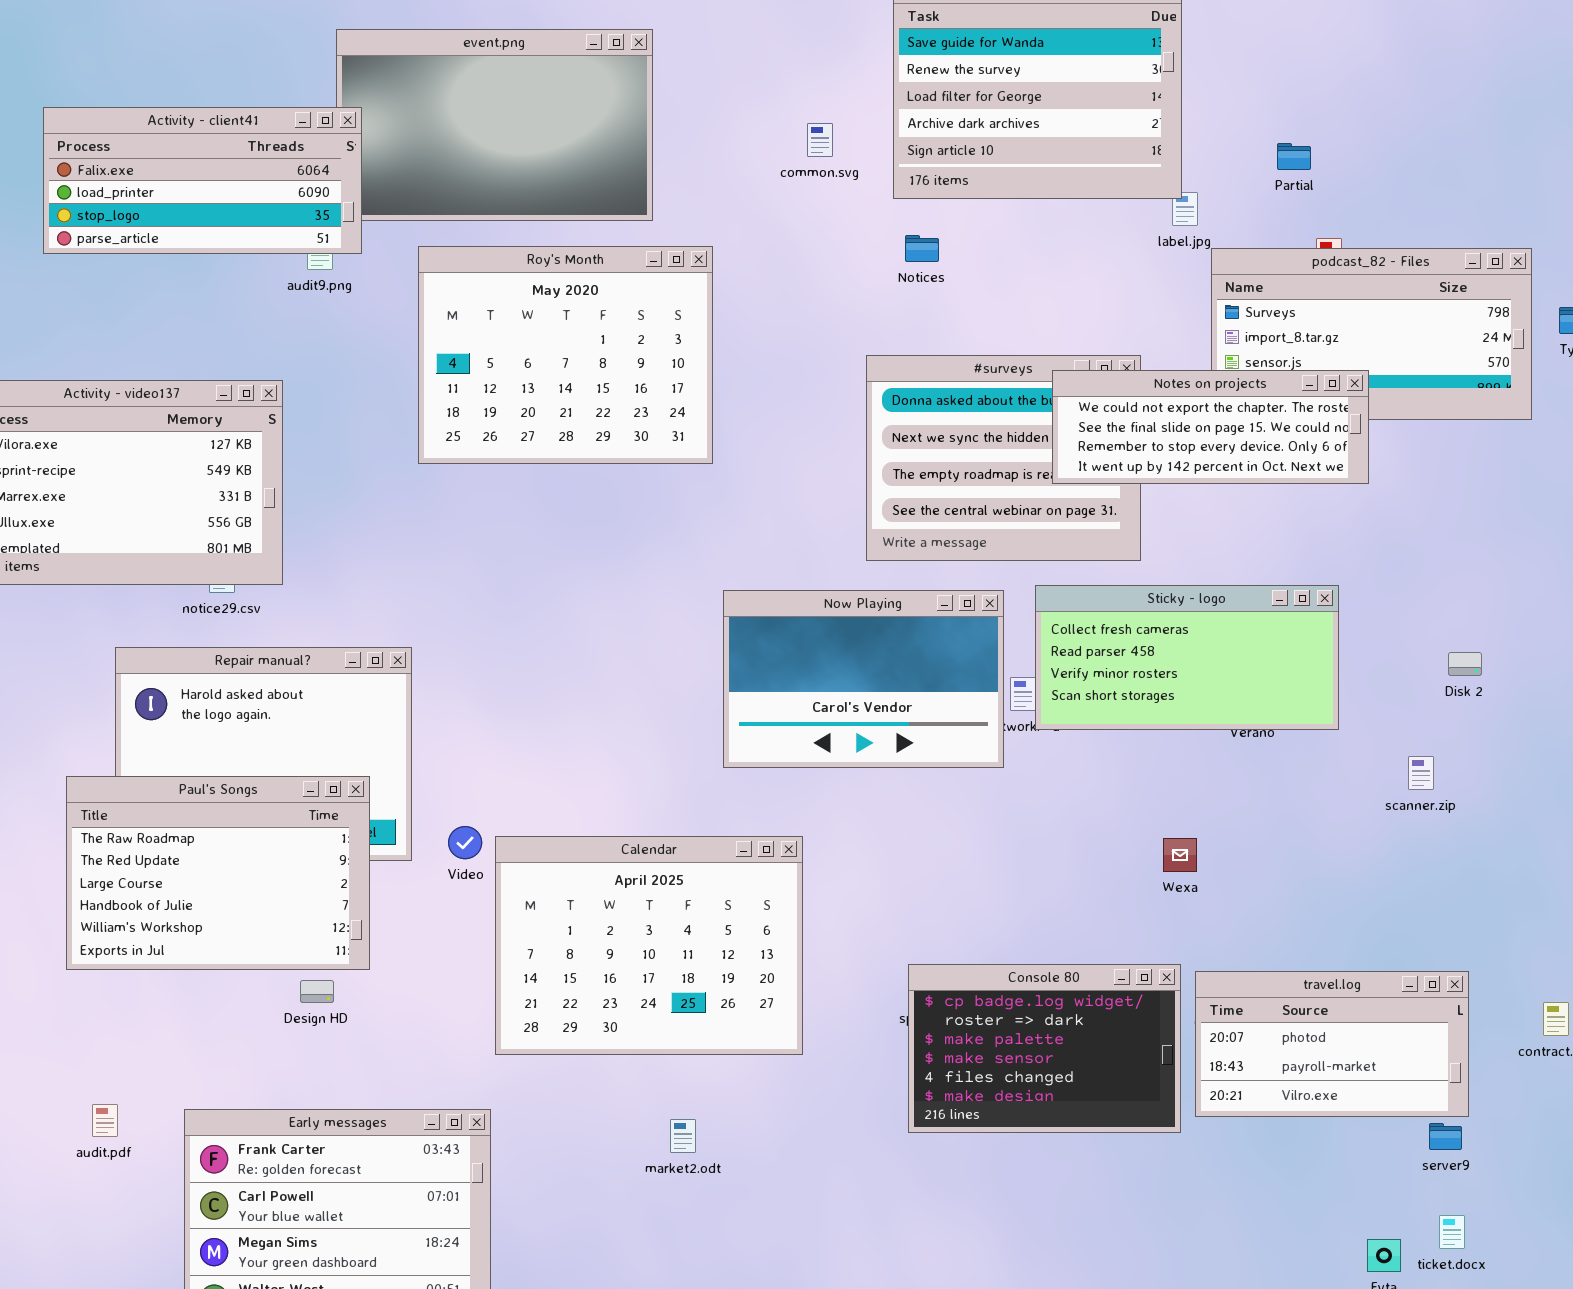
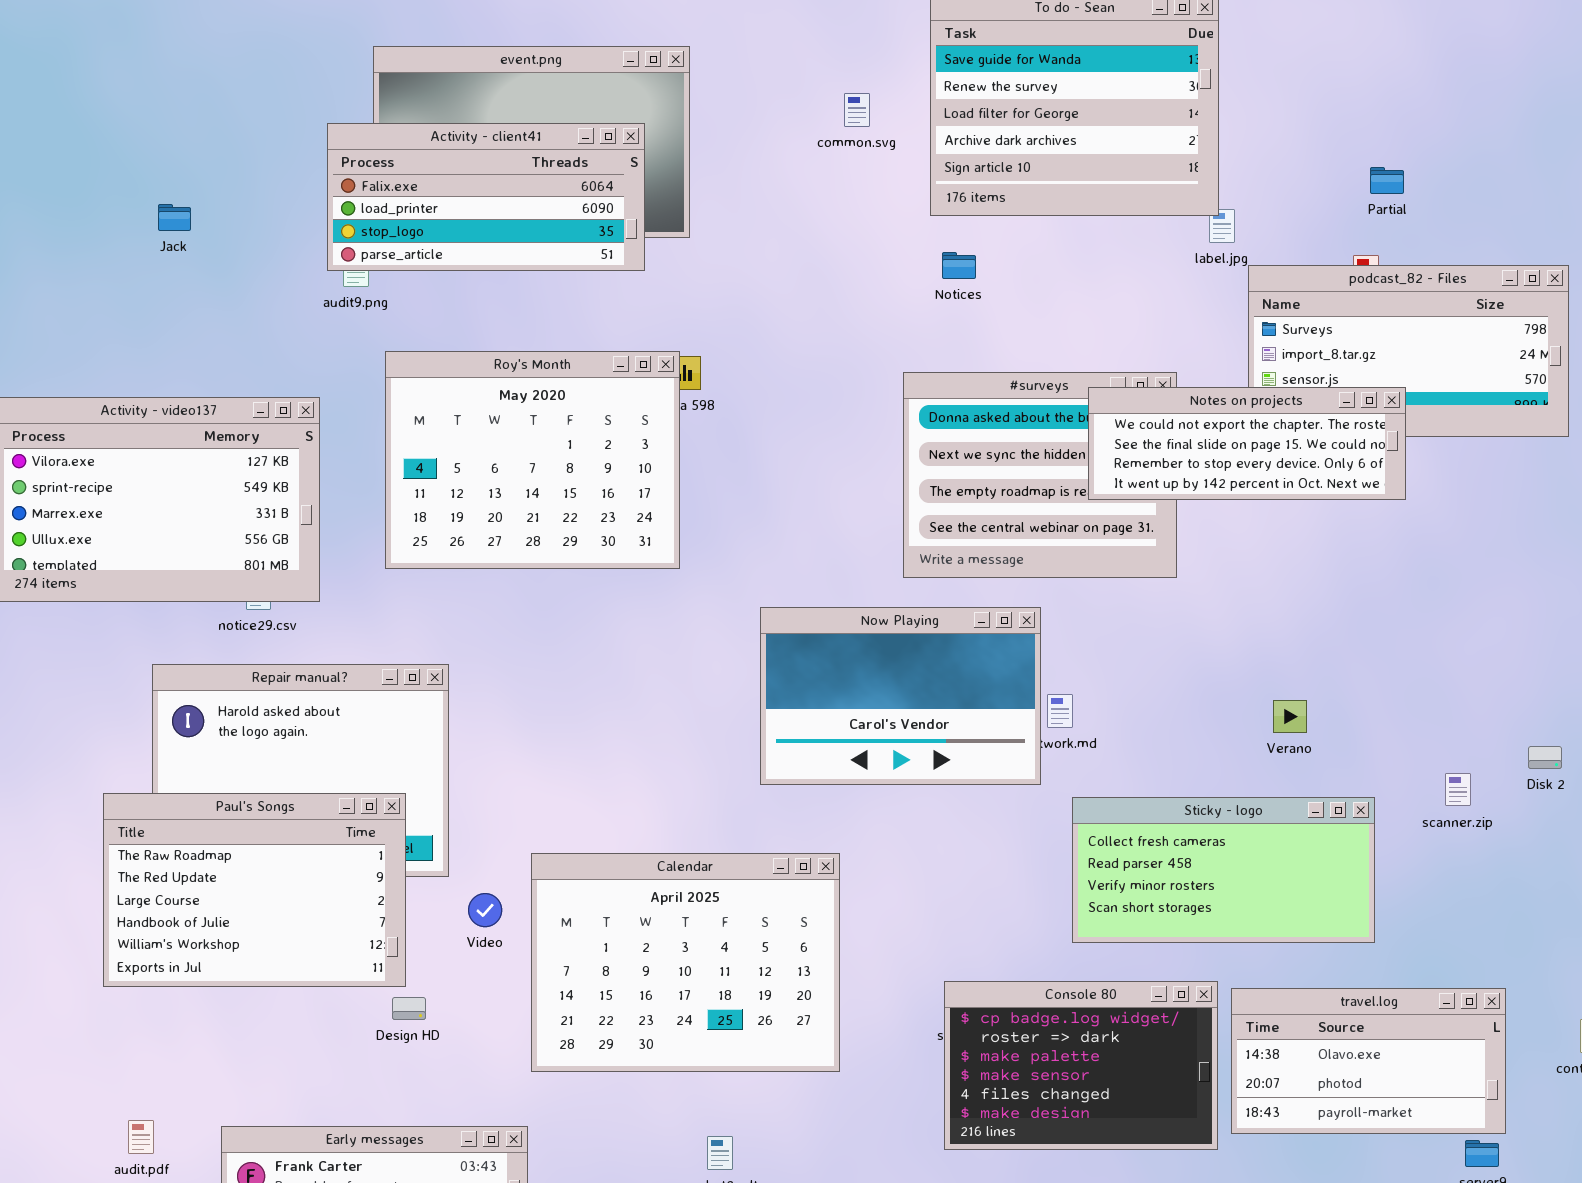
Activity - client41: [43,107,362,254] -> [327,123,645,271], moved
common.svg: [807,123,833,157] -> [844,93,870,127], moved
Partial: [1277,143,1311,170] -> [1370,167,1404,194], moved
Roy's Month: [418,246,713,464] -> [385,351,680,569], moved
Sticky - logo: [1035,585,1339,730] -> [1072,797,1375,943], moved
Disk 2: [1448,652,1482,676] -> [1528,746,1562,769], moved
Video: [448,826,482,859] -> [468,893,502,927], moved
travel.log: [1195,971,1469,1117] -> [1231,988,1506,1134], scrolled up 1 row
Design HD: [300,980,334,1003] -> [392,997,426,1020], moved

